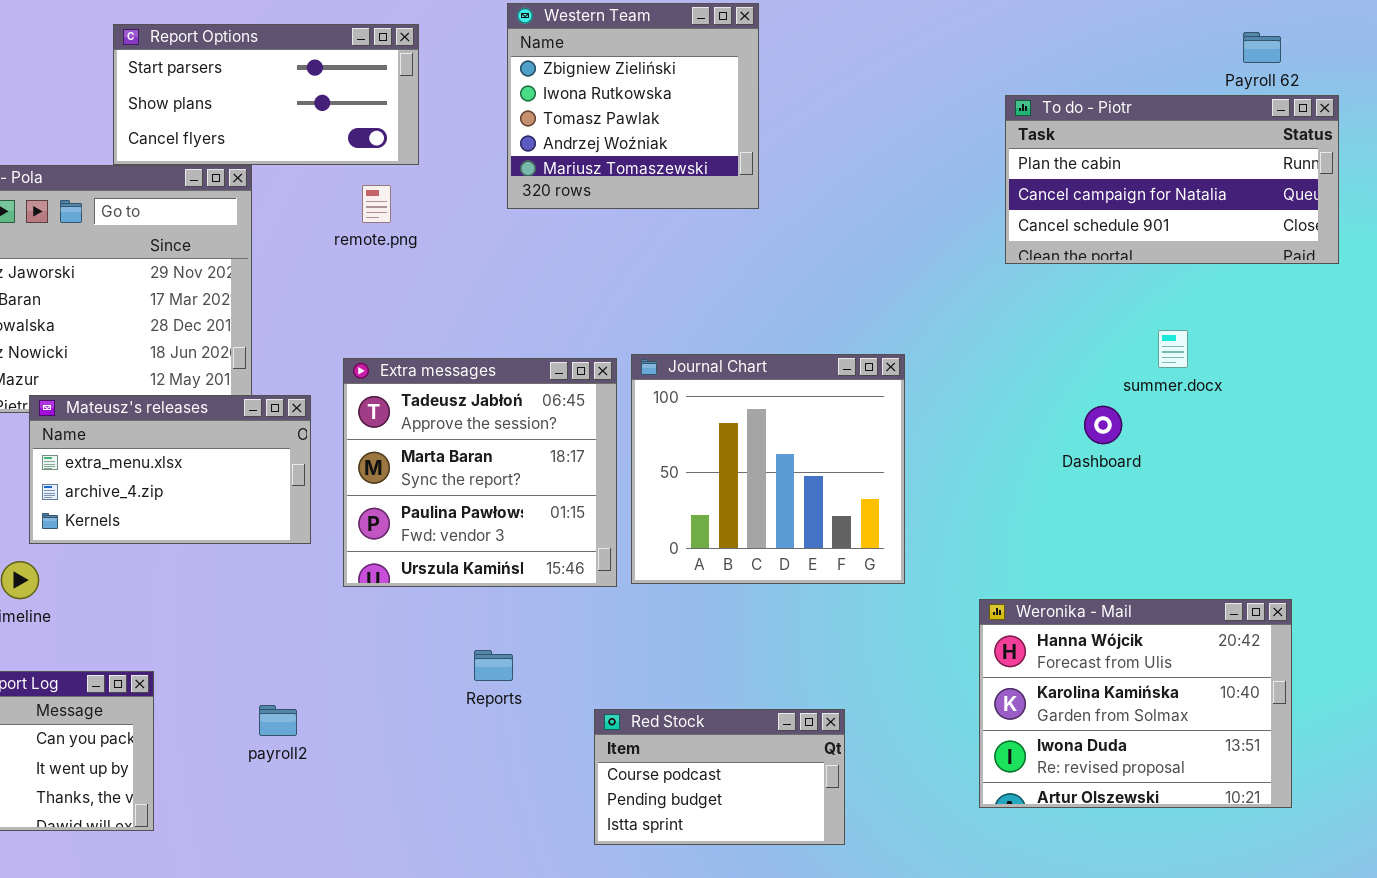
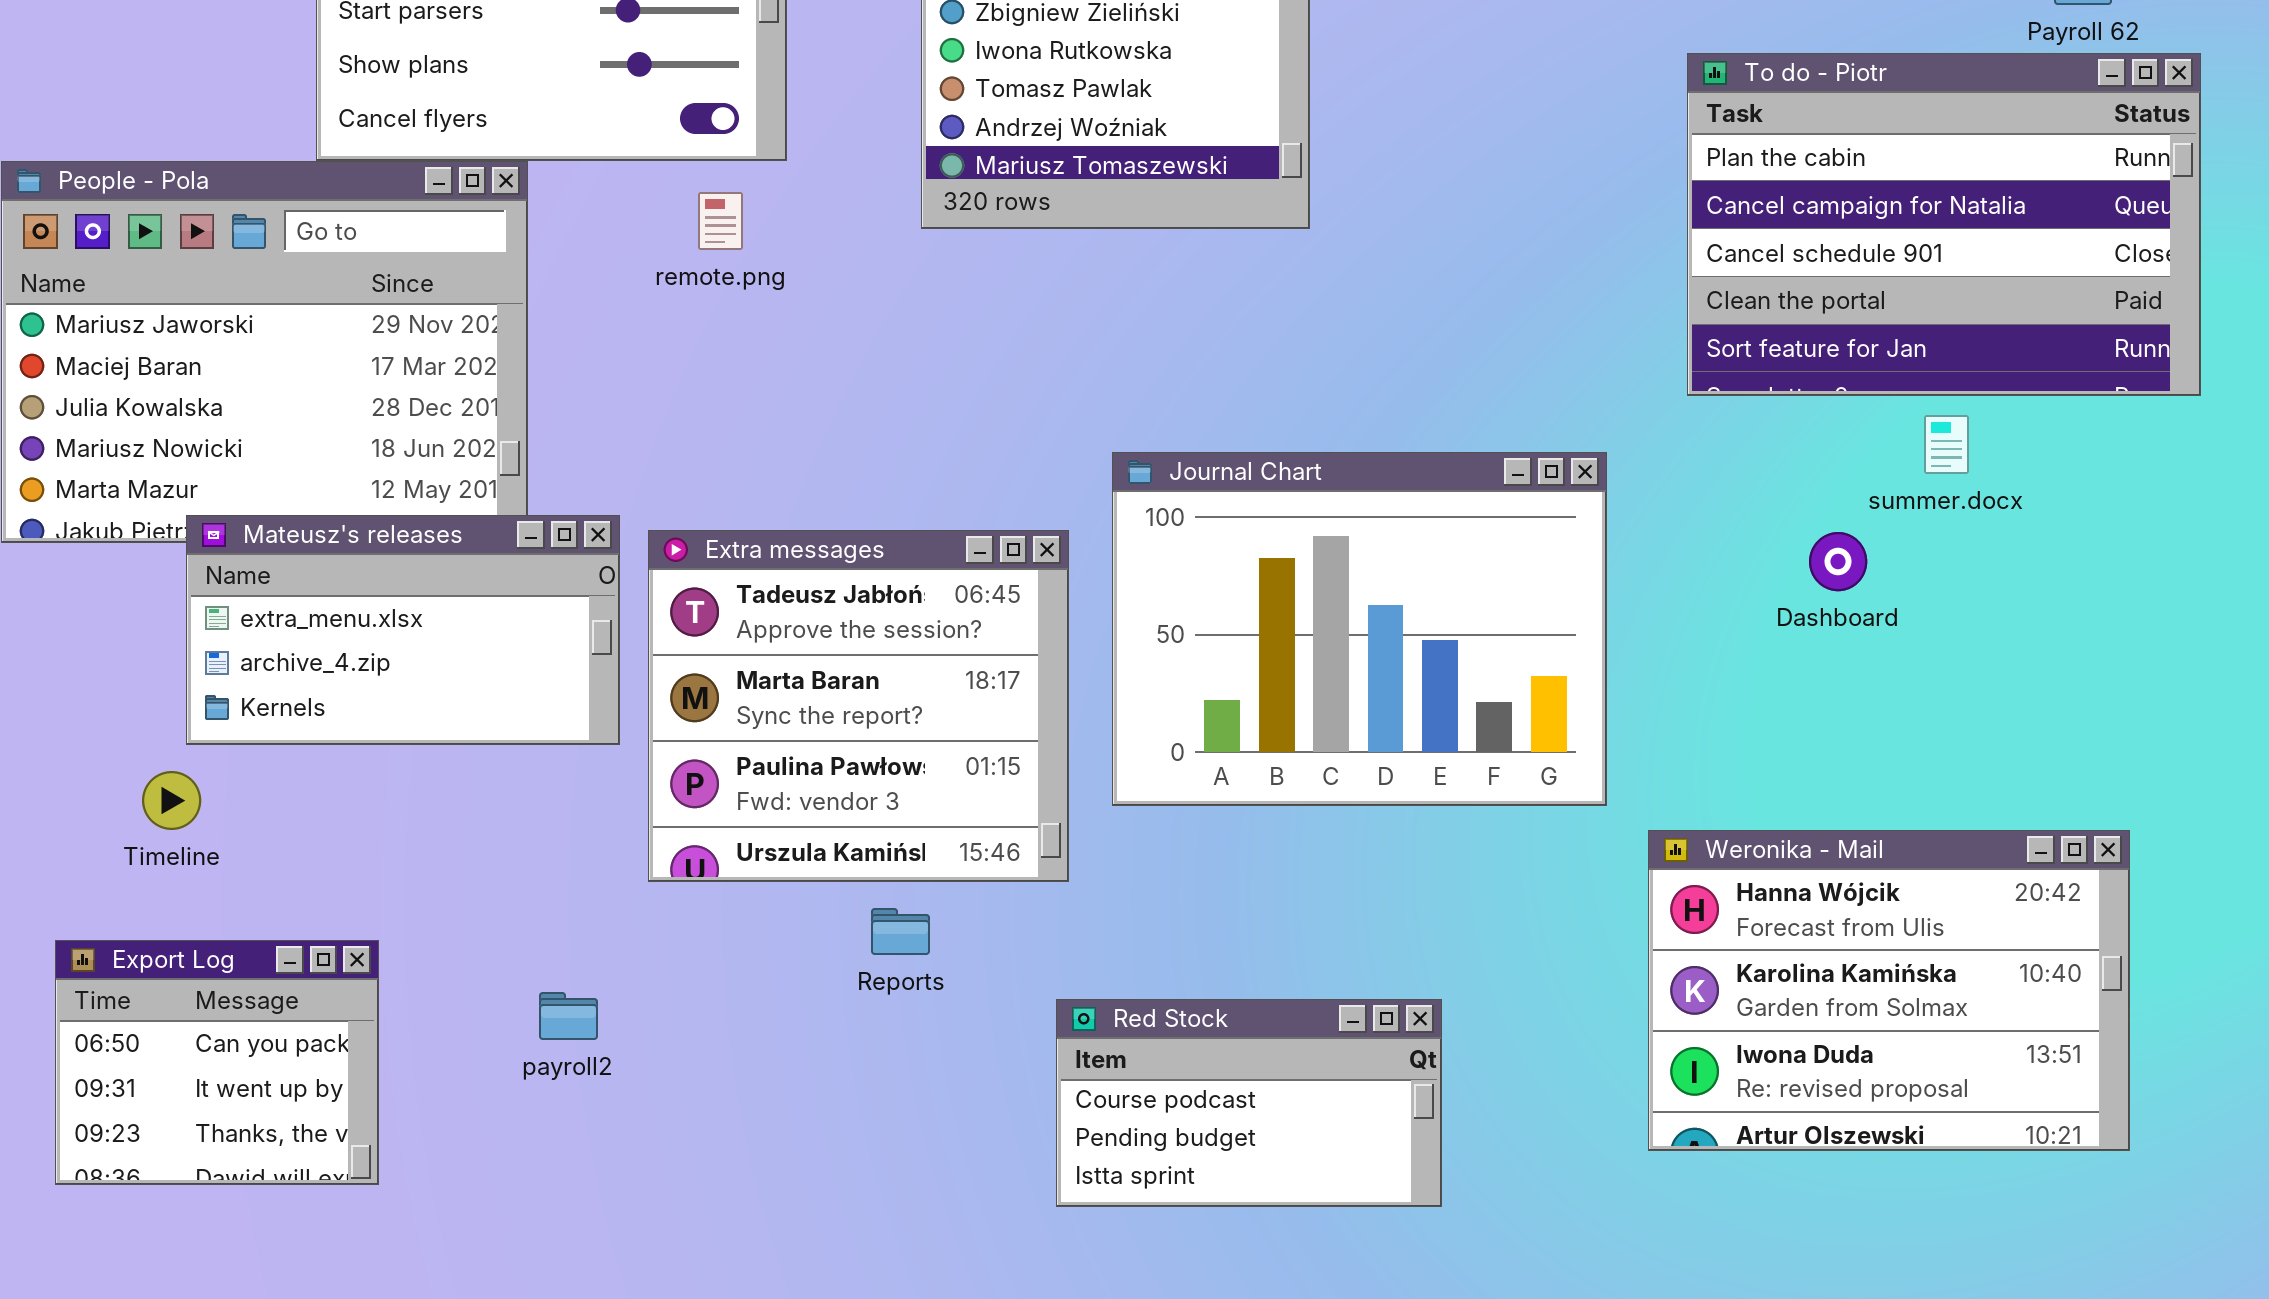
To do - Piotr: [1005,95,1339,264] -> [1687,53,2201,396], resized
Journal Chart: [631,354,905,584] -> [1112,452,1607,806], resized
Extra messages: [343,358,617,587] -> [648,530,1069,882], moved

